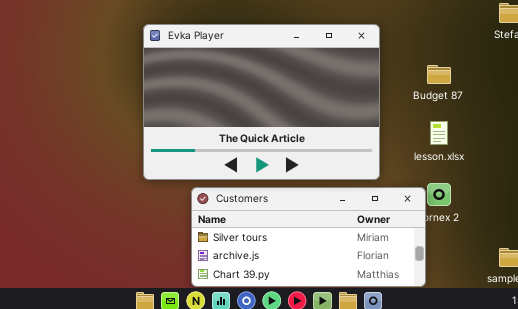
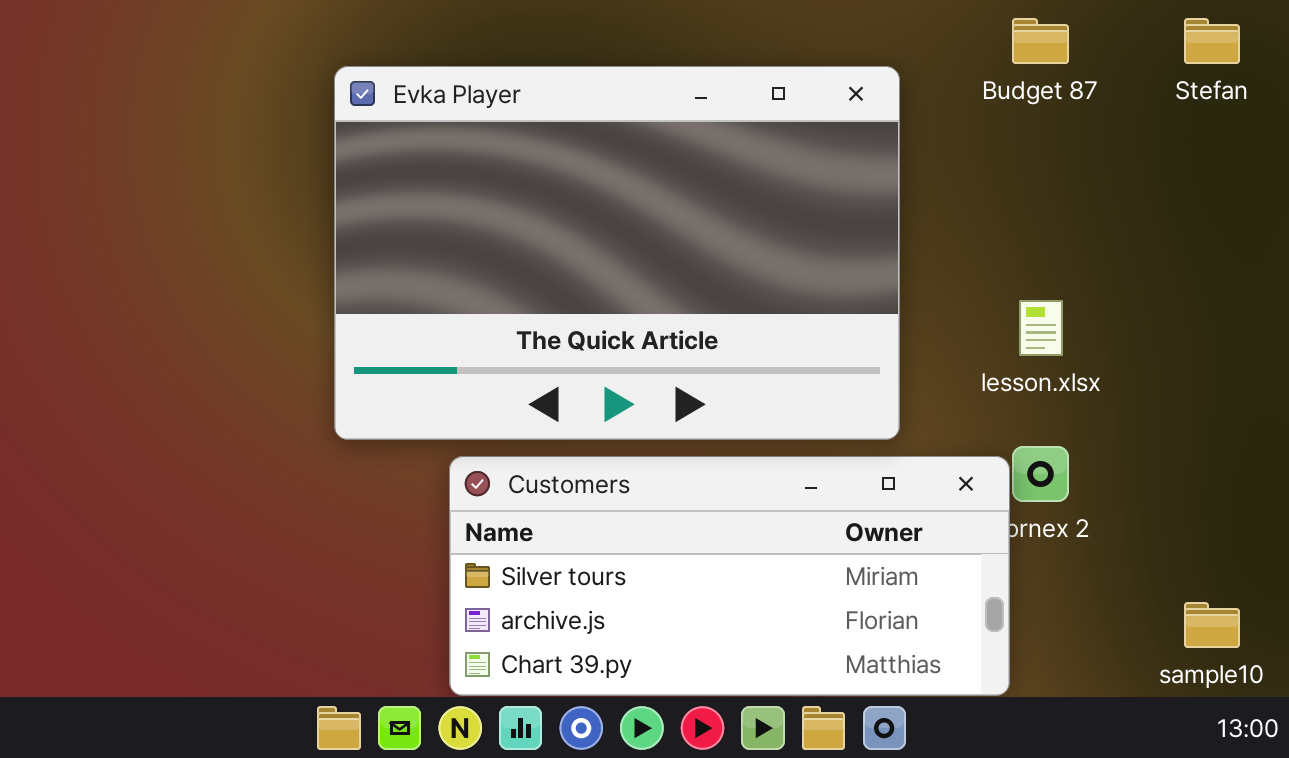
Budget 87: [427,65,451,84] -> [1012,18,1069,64], moved

